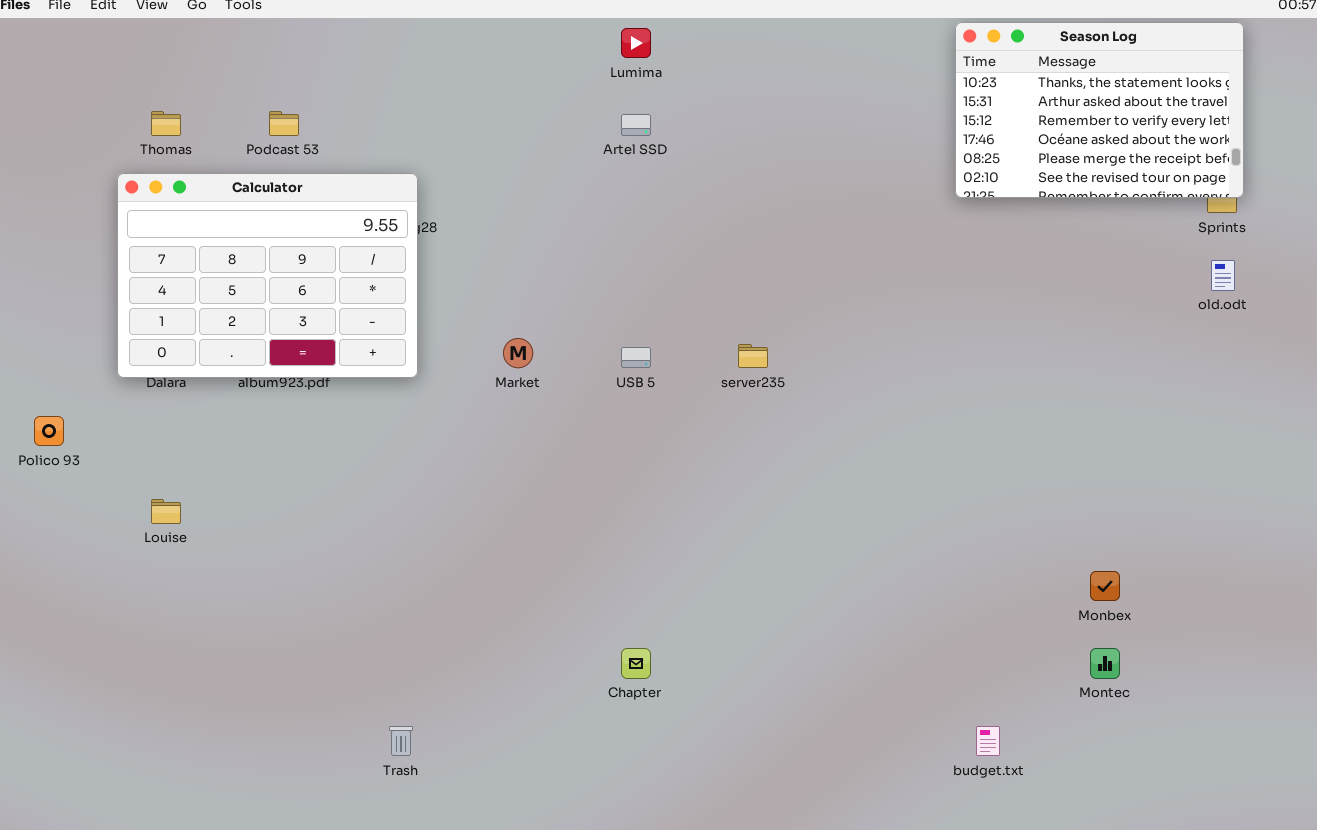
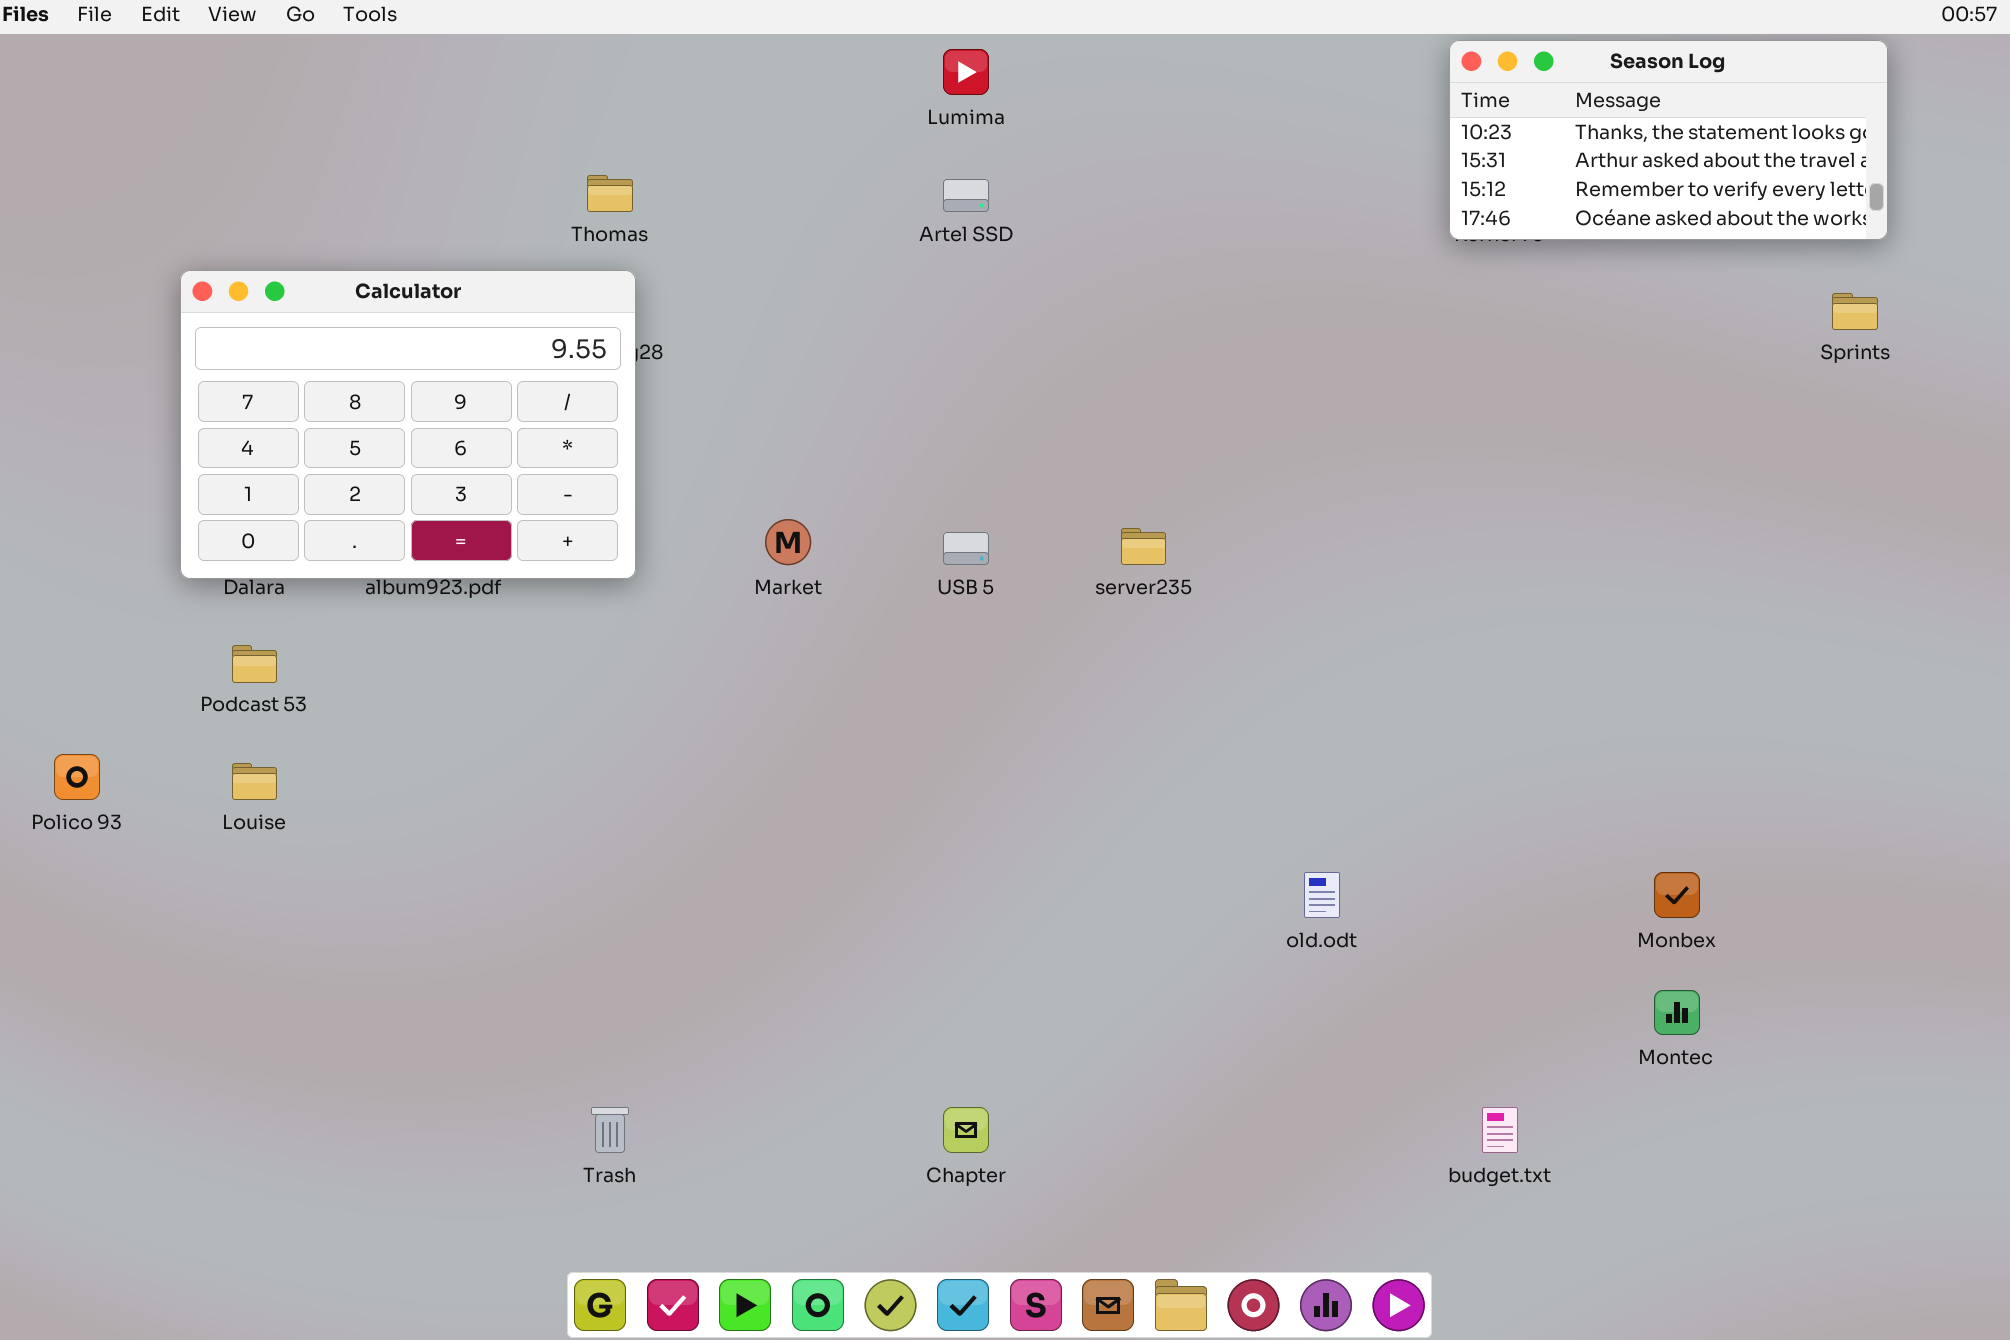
Season Log: [955,22,1244,198] -> [1449,40,1888,240], resized
Thomas: [151,111,181,136] -> [587,175,633,212], moved
Podcast 53: [269,111,299,136] -> [232,645,277,683], moved
old.odt: [1211,260,1235,291] -> [1304,872,1340,918], moved
Polico 93: [34,416,64,446] -> [54,754,100,800], moved
Chapter: [621,648,651,679] -> [943,1107,989,1153], moved

